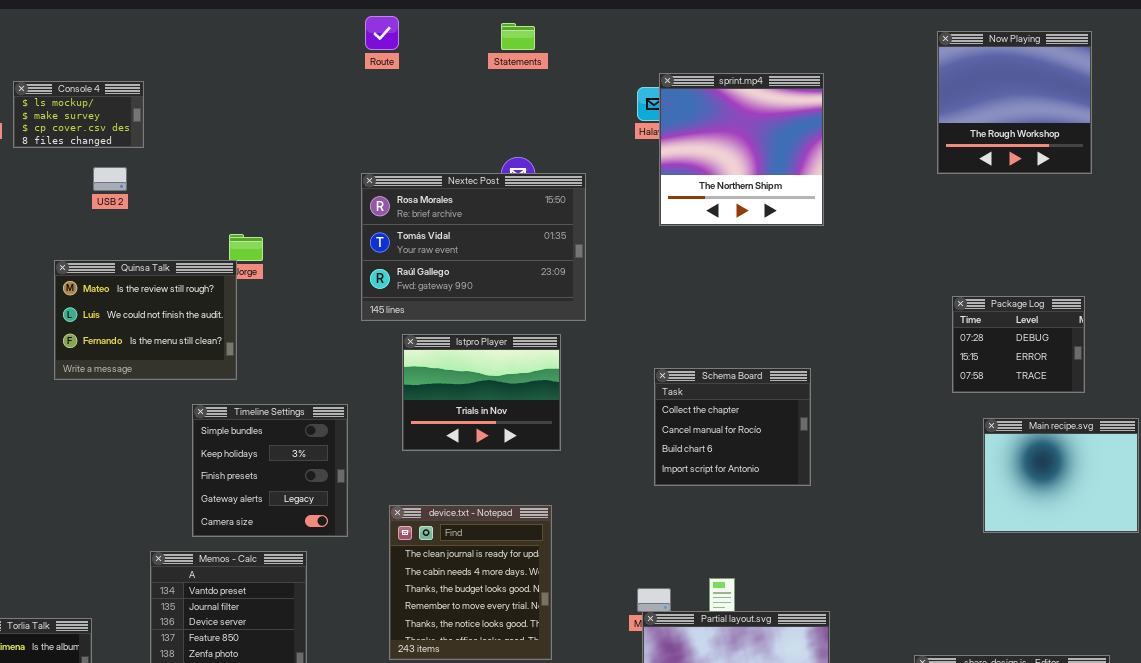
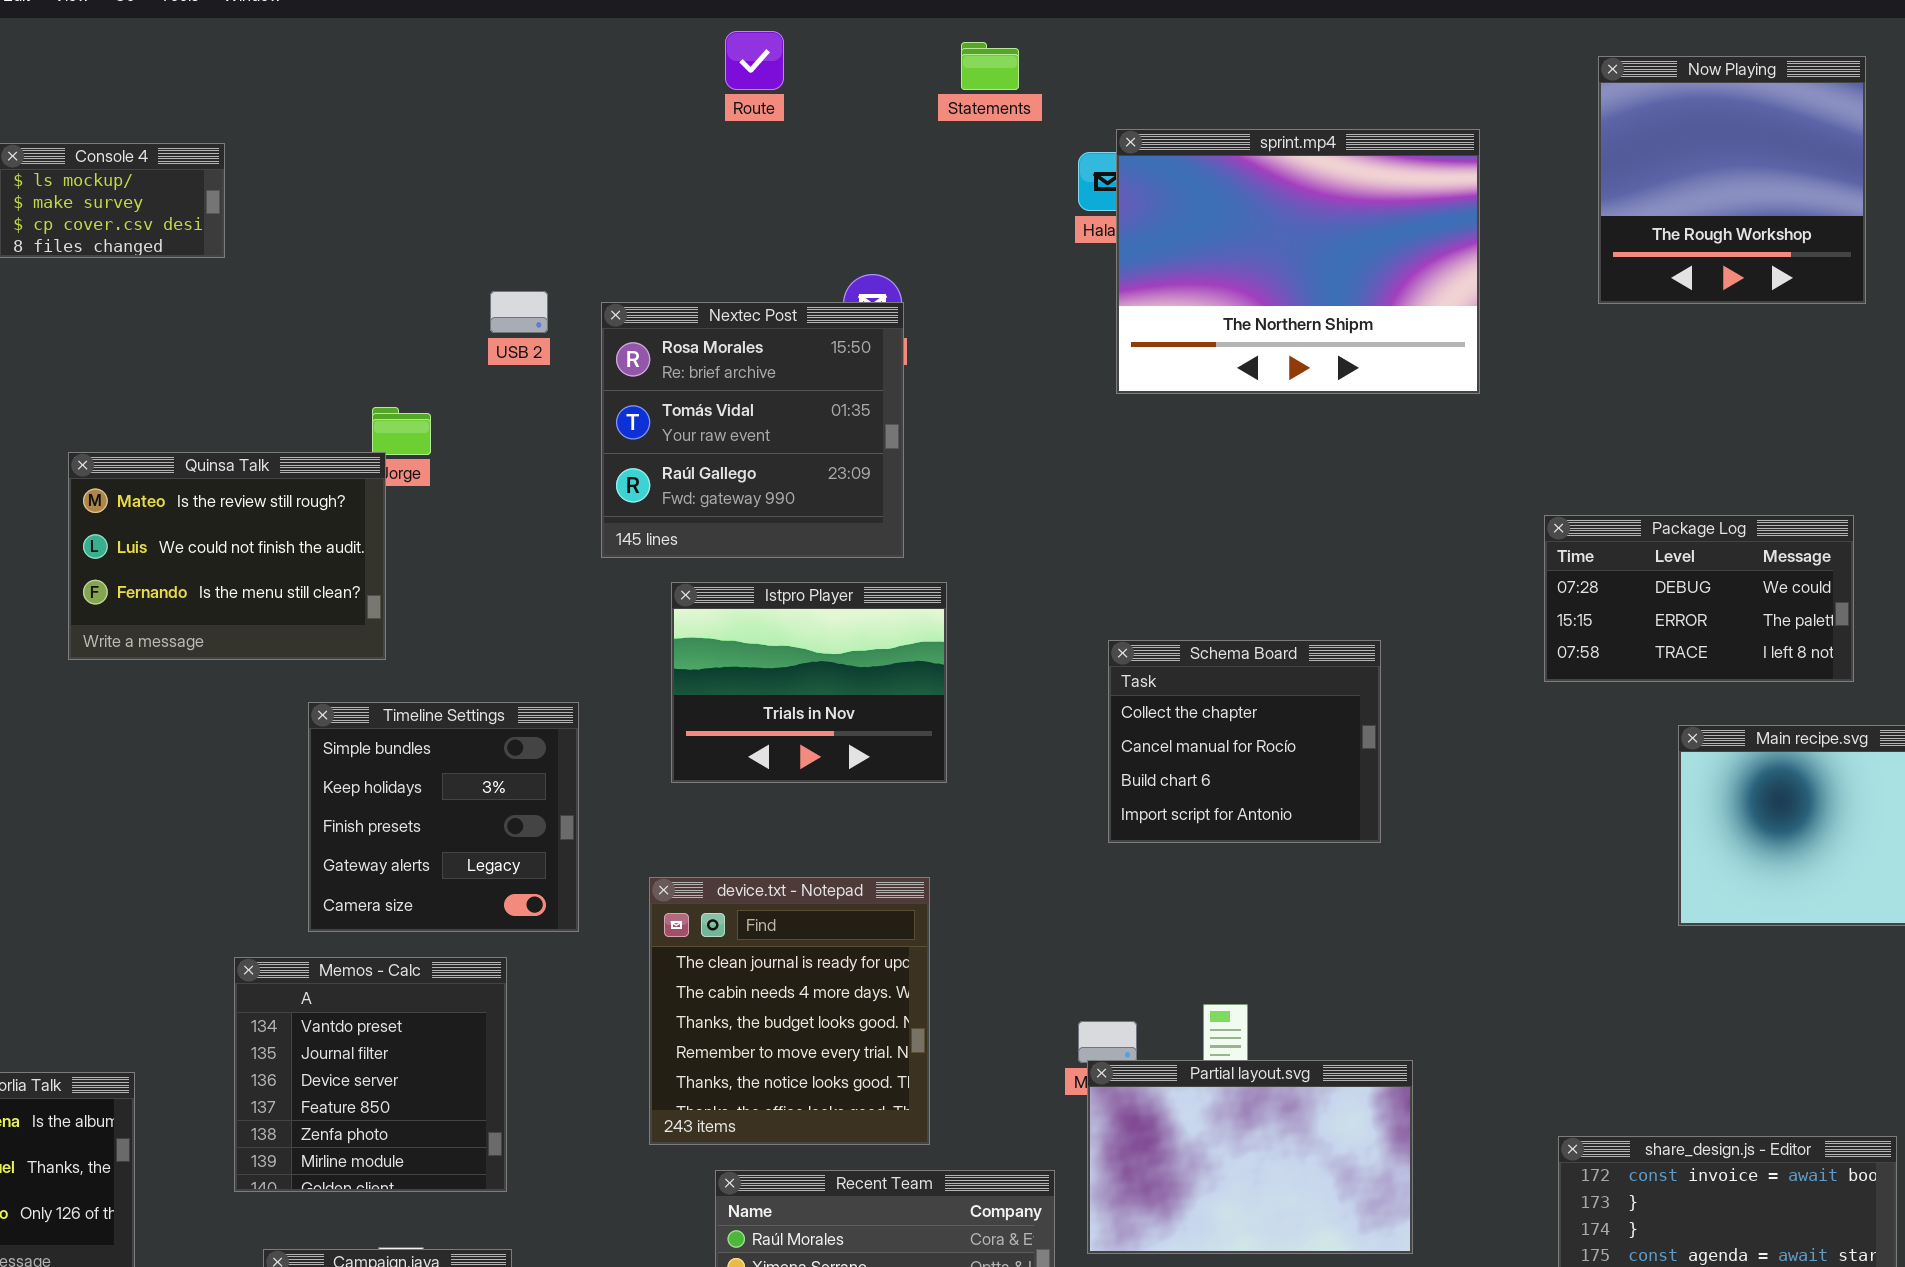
Route: [365,16,399,50] -> [725,31,784,90], moved
Statements: [501,23,535,50] -> [961,42,1019,90], moved
sprint.mp4: [659,73,824,226] -> [1116,129,1480,394], resized
USB 2: [93,167,127,191] -> [490,291,548,333], moved
Nextec Post: [361,173,586,321] -> [601,302,904,558], resized
Package Log: [952,296,1085,393] -> [1544,515,1854,682], resized

